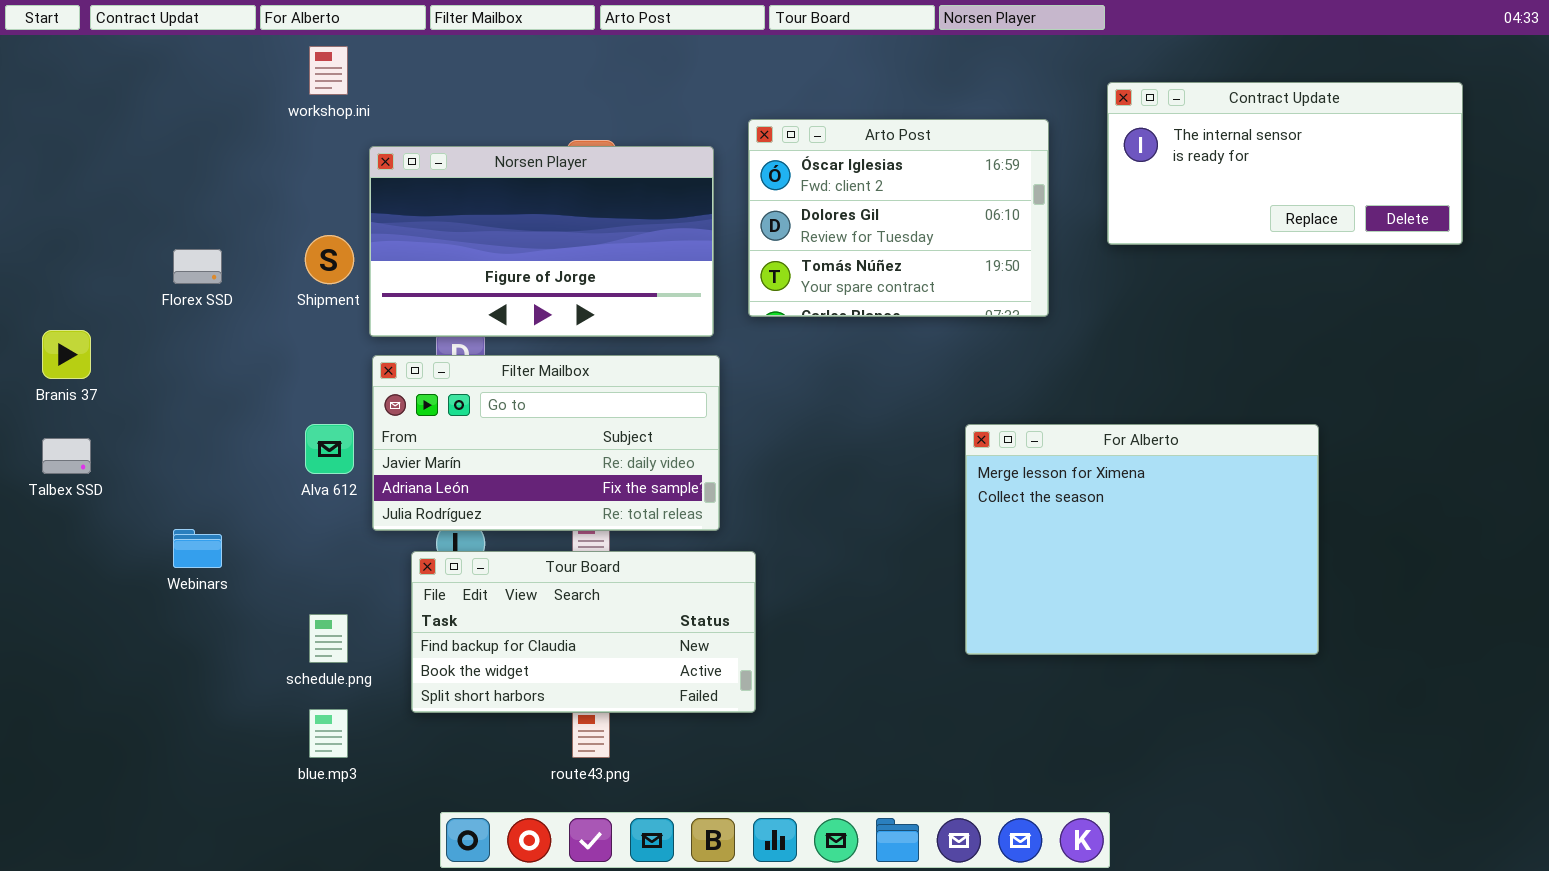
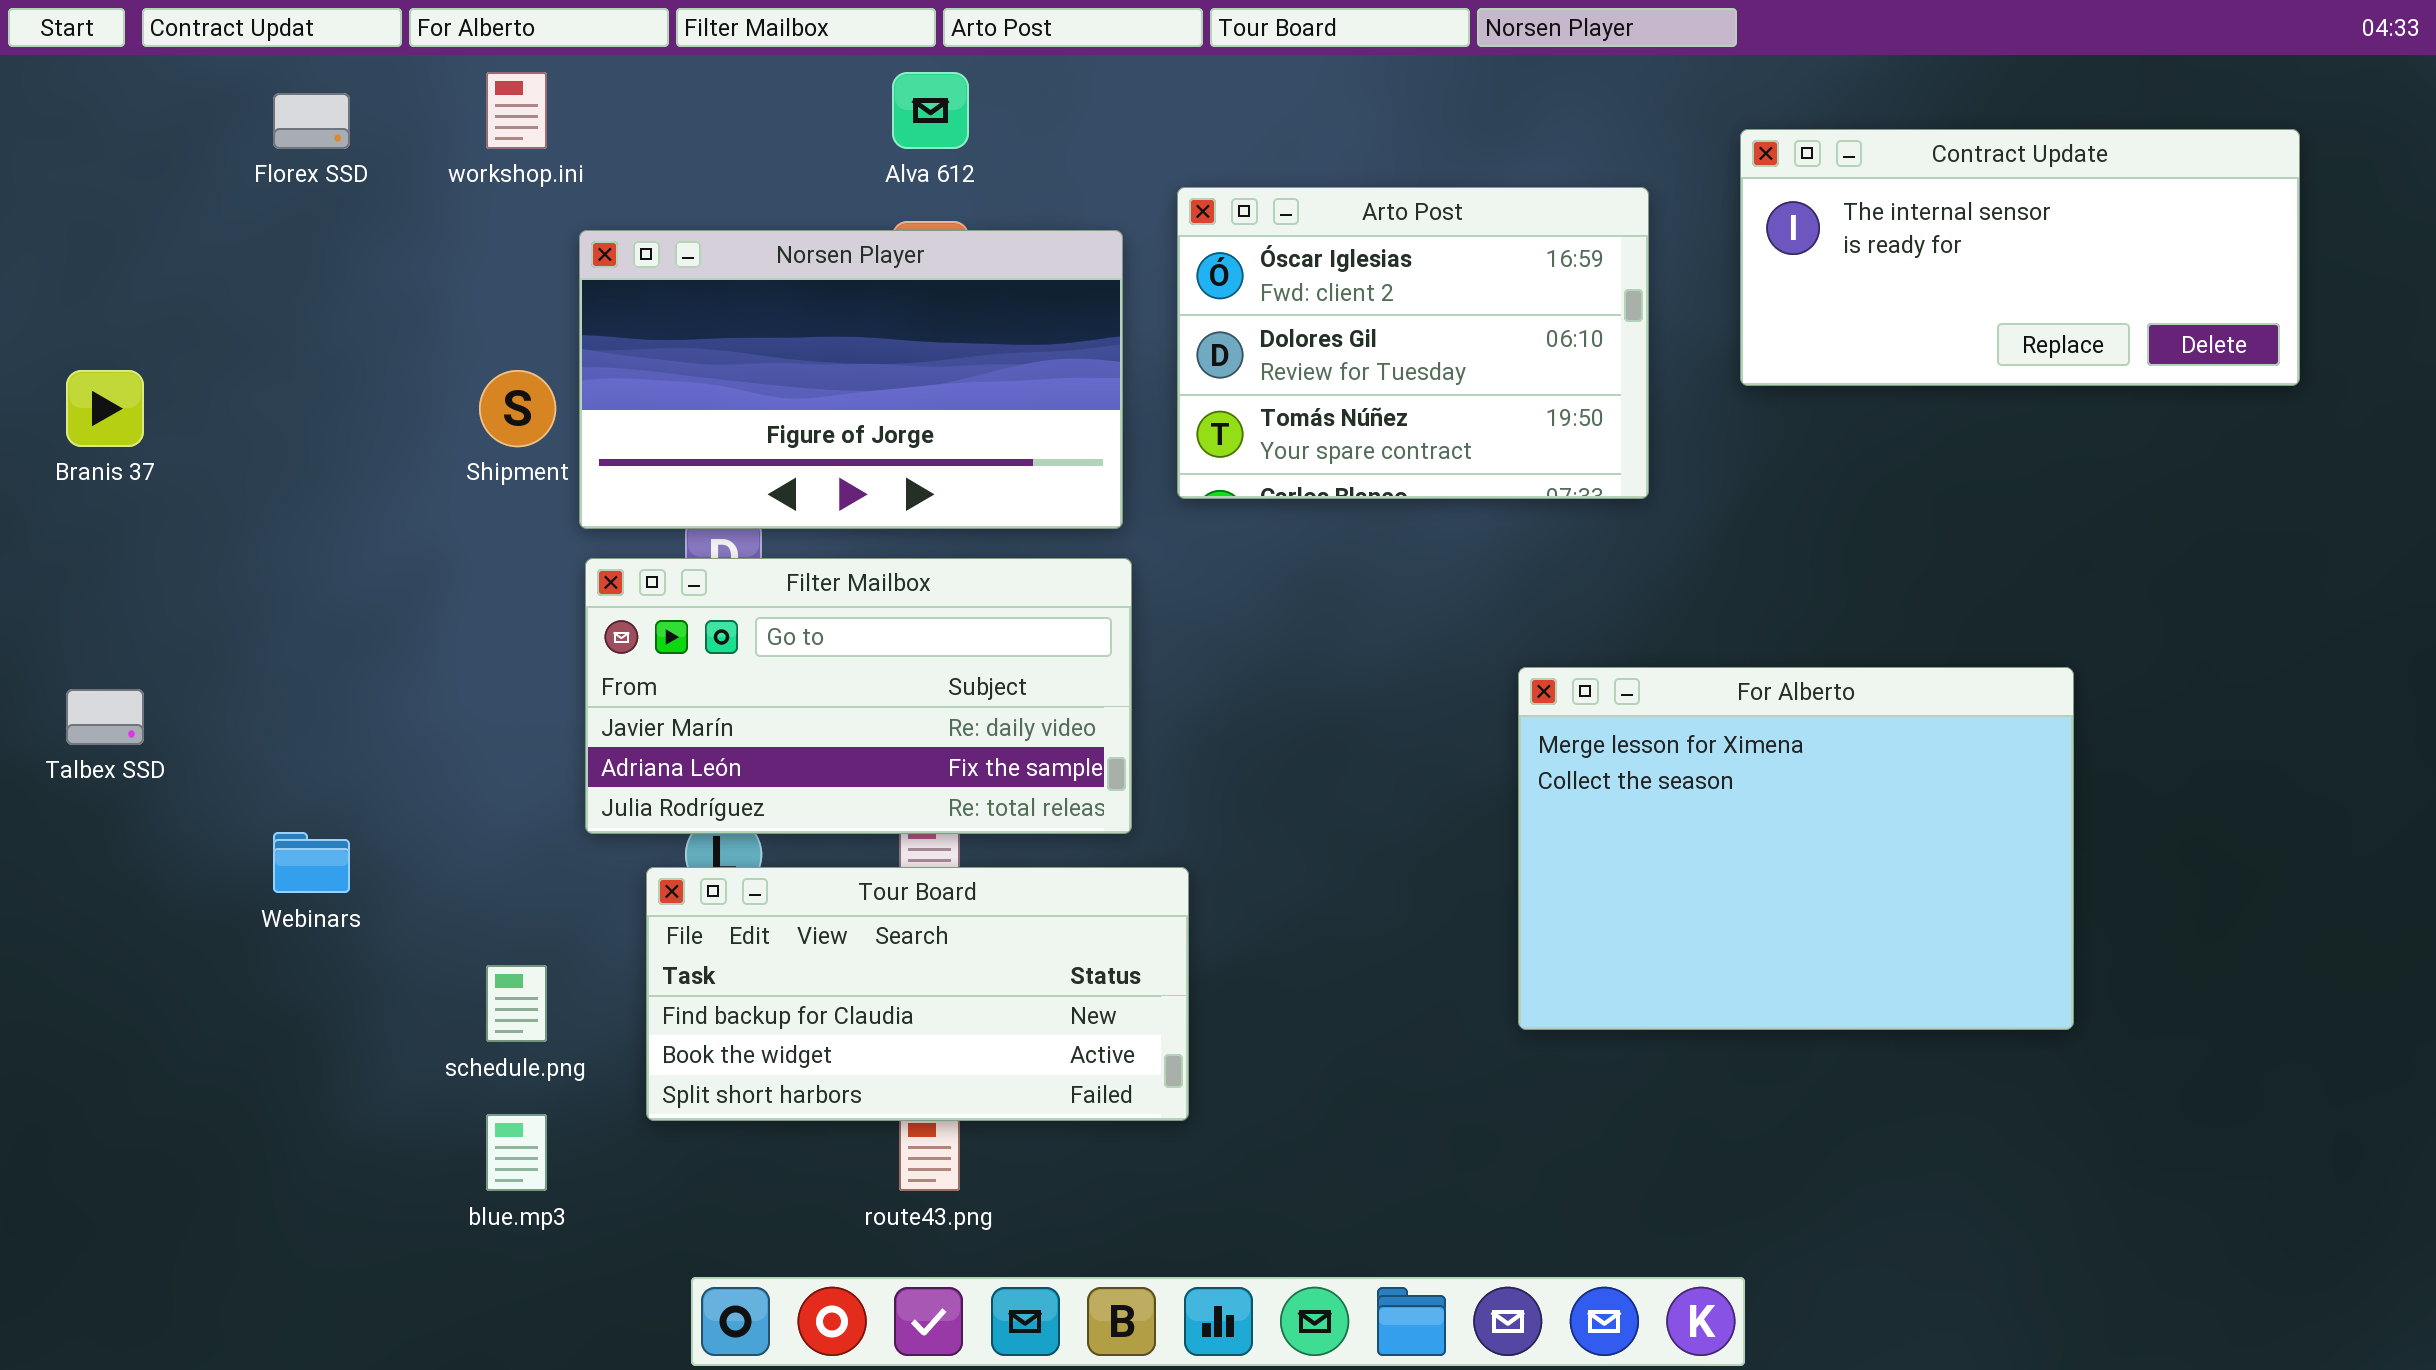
Florex SSD: [173,249,222,284] -> [273,93,350,149], moved
Branis 37: [42,330,91,379] -> [66,370,144,447], moved
Alva 612: [305,424,354,474] -> [892,72,969,149], moved

